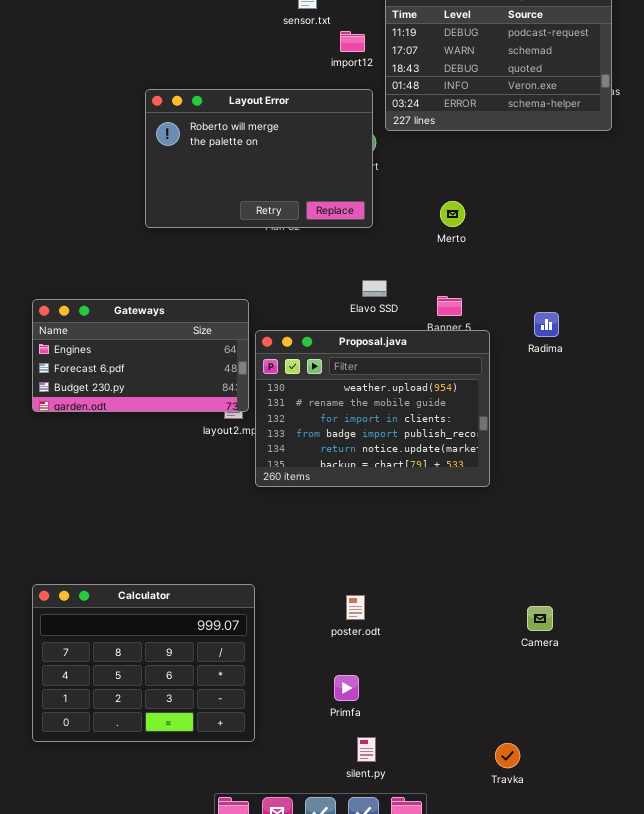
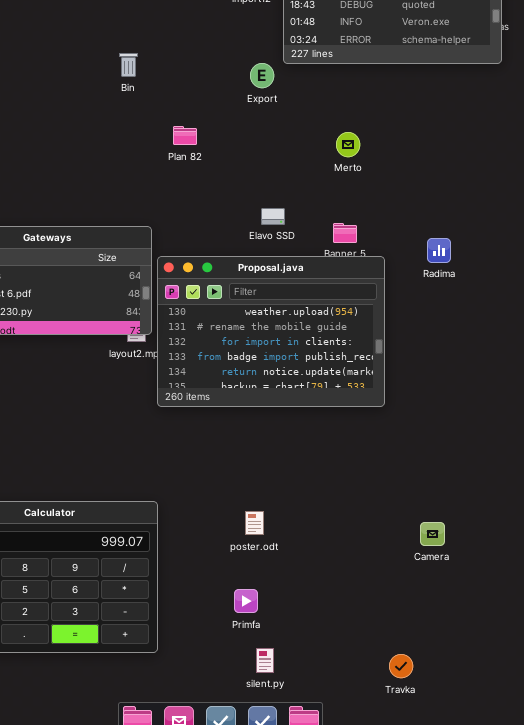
Layout Error: [145,89,373,228] -> none, closed

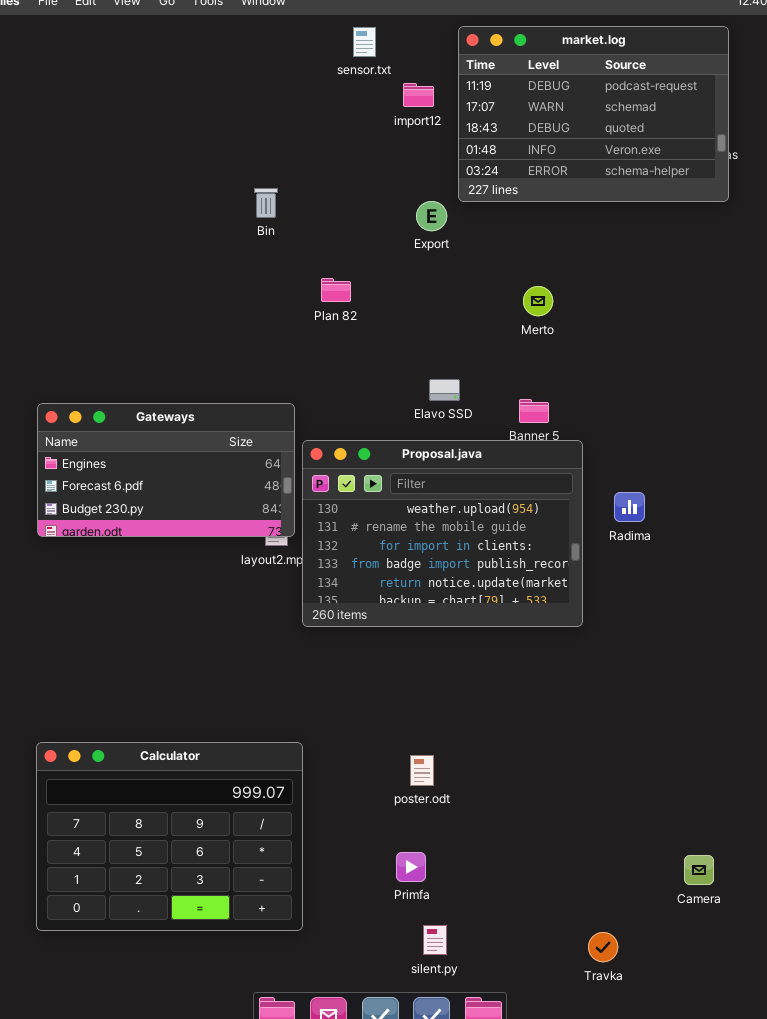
Radima: [427,238,451,263] -> [614,492,645,522], moved
Camera: [420,522,445,546] -> [684,855,714,885], moved

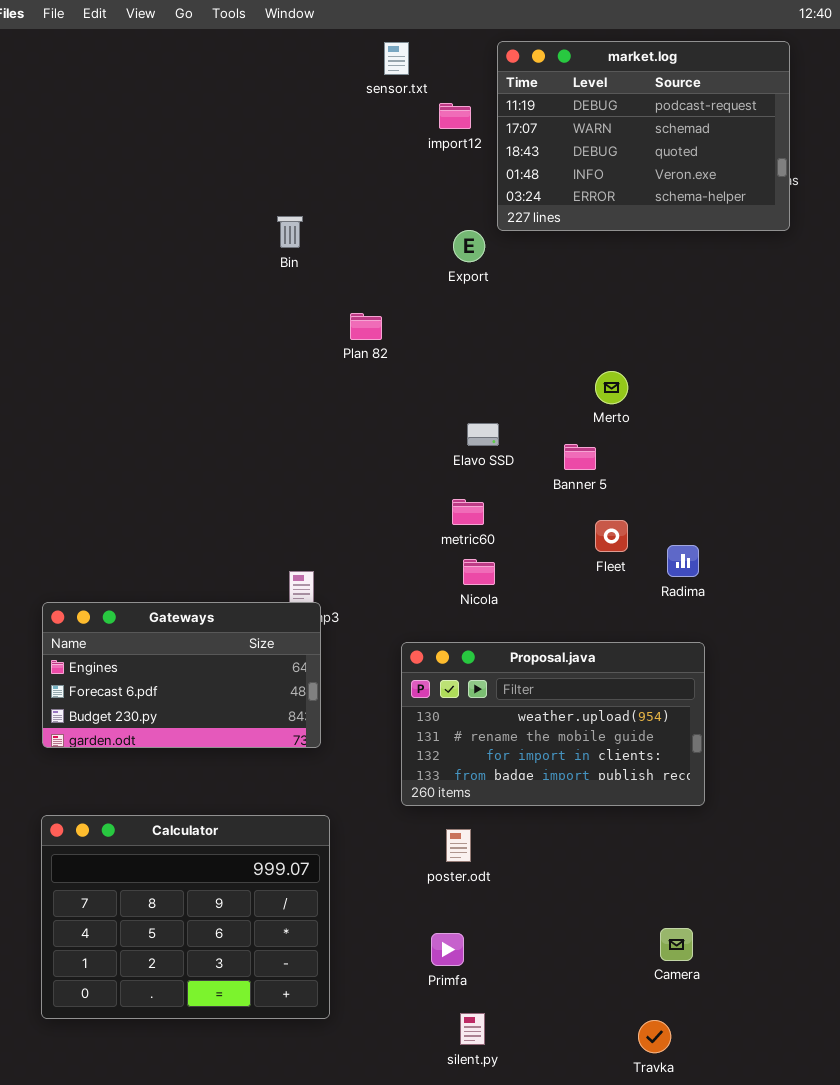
Merto: [523,286,553,316] -> [595,371,628,404], moved
Gateways: [37,403,295,537] -> [42,602,321,748], moved
Proposal.java: [302,440,583,627] -> [401,642,705,806], moved, resized
Camera: [684,855,714,885] -> [660,928,693,961], moved

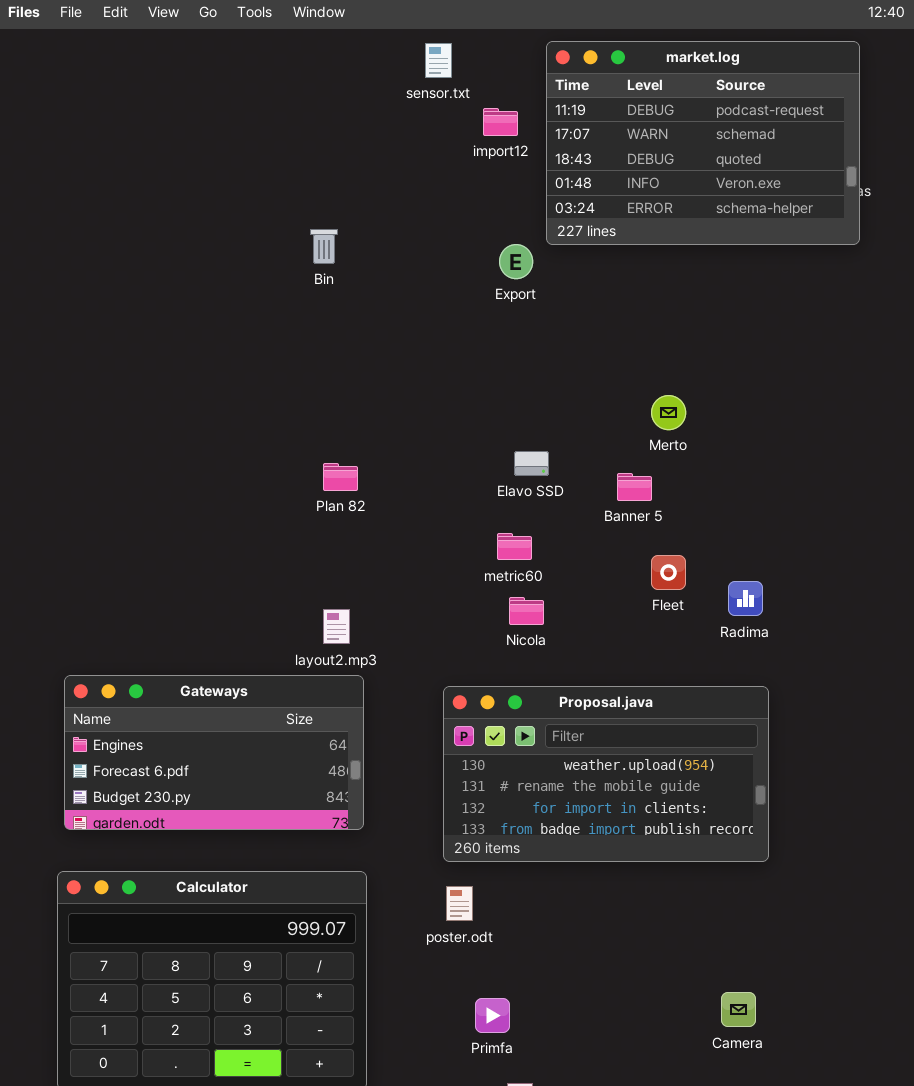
Plan 82: [350,313,382,340] -> [323,463,358,491], moved
Gateways: [42,602,321,748] -> [64,675,364,830], moved
poster.odt: [446,829,471,862] -> [446,886,473,921], moved

